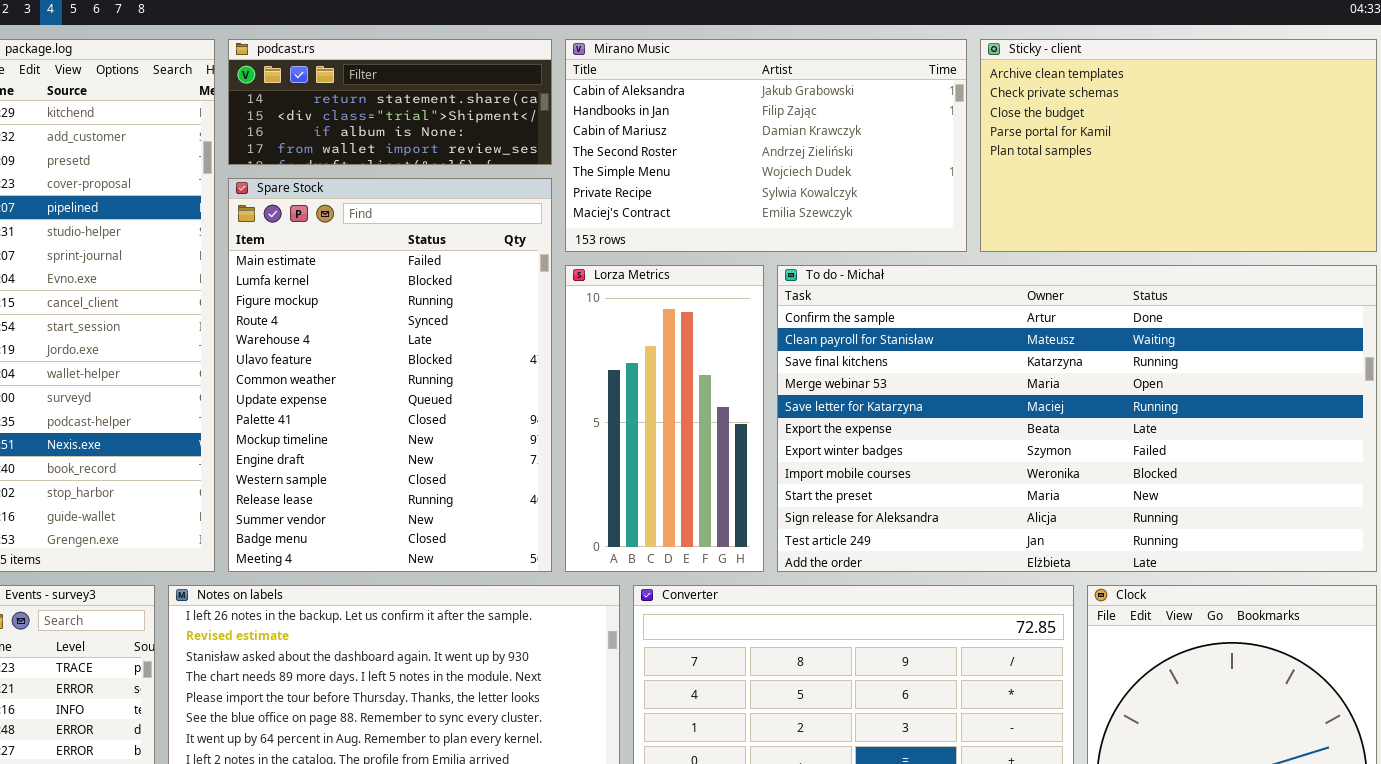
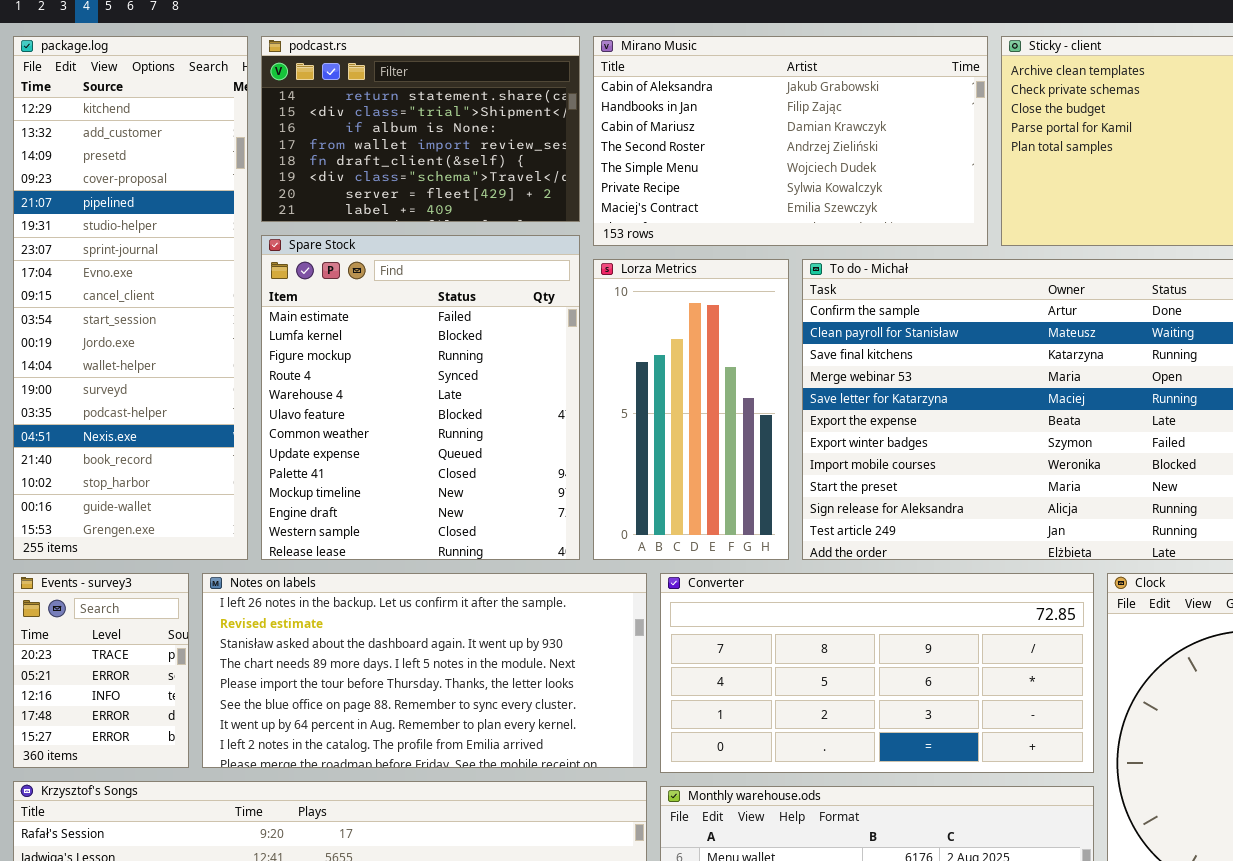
podcast.rs: [228,39,552,165] -> [261,36,580,222], resized
Spare Stock: [228,178,552,572] -> [261,235,580,560], resized

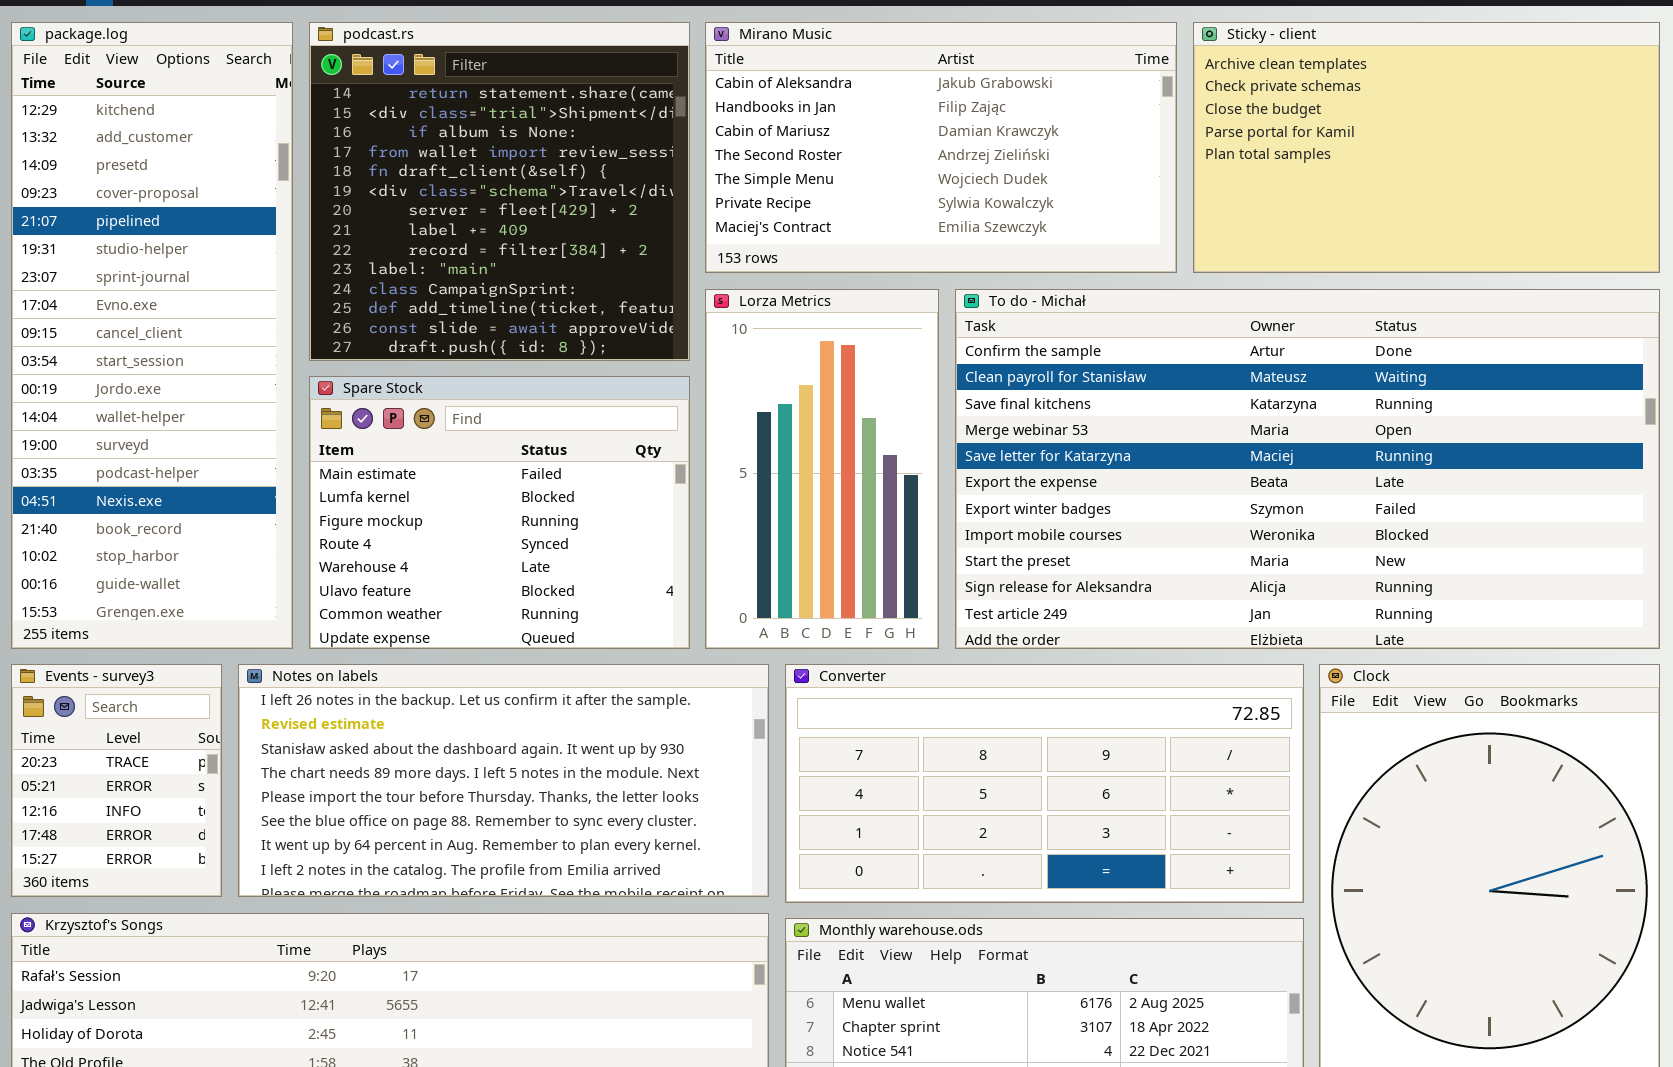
podcast.rs: [261,36,580,222] -> [309,22,690,361], resized
Spare Stock: [261,235,580,560] -> [309,376,690,649], resized

